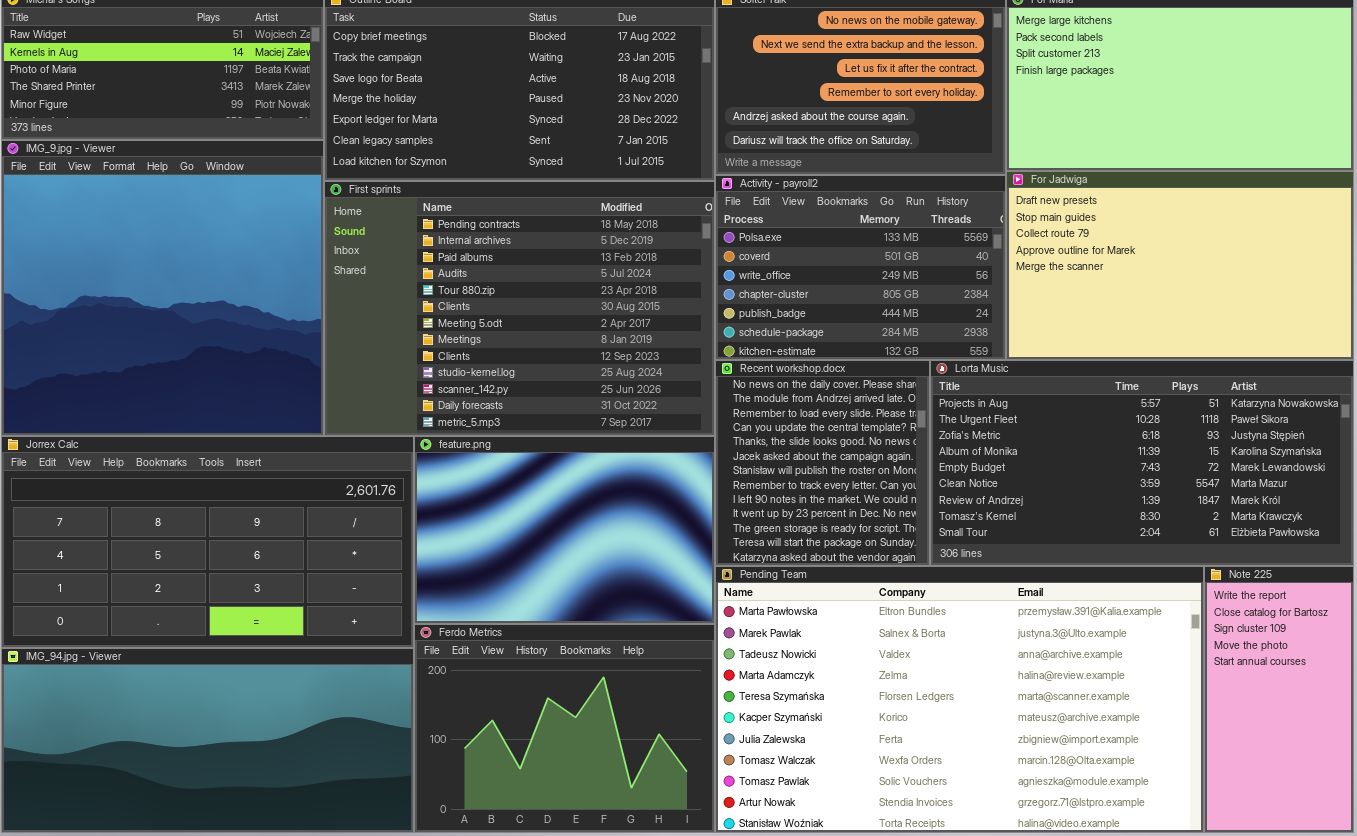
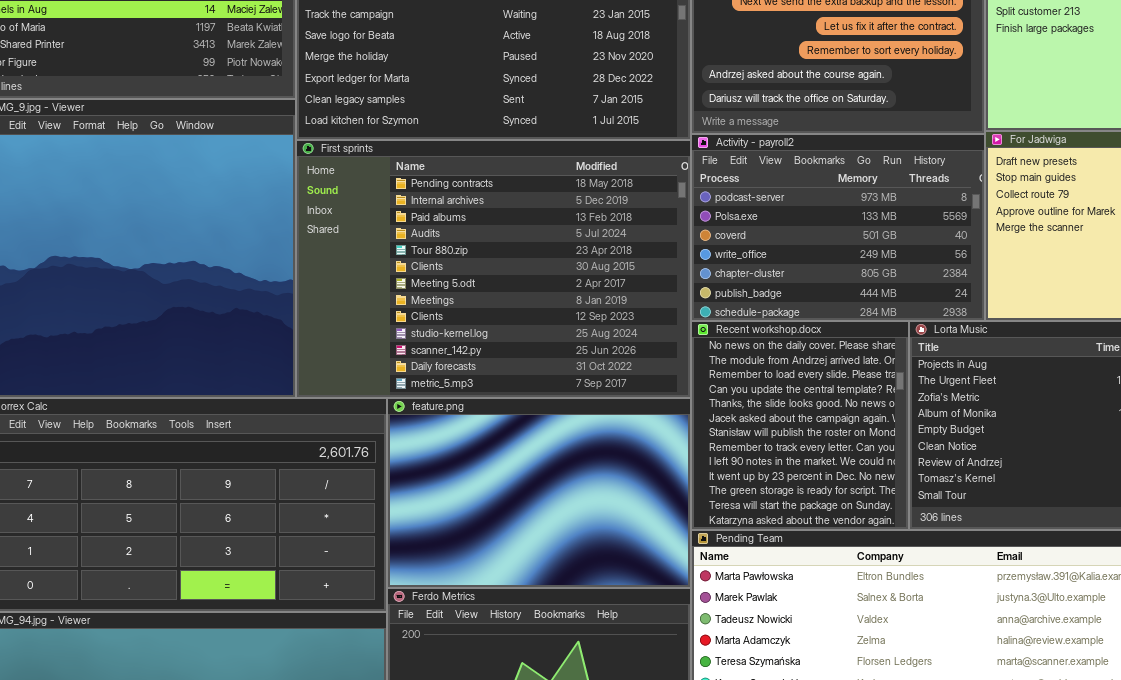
Activity - payroll2: [715,175,1006,360] -> [691,134,985,321], scrolled up 1 row

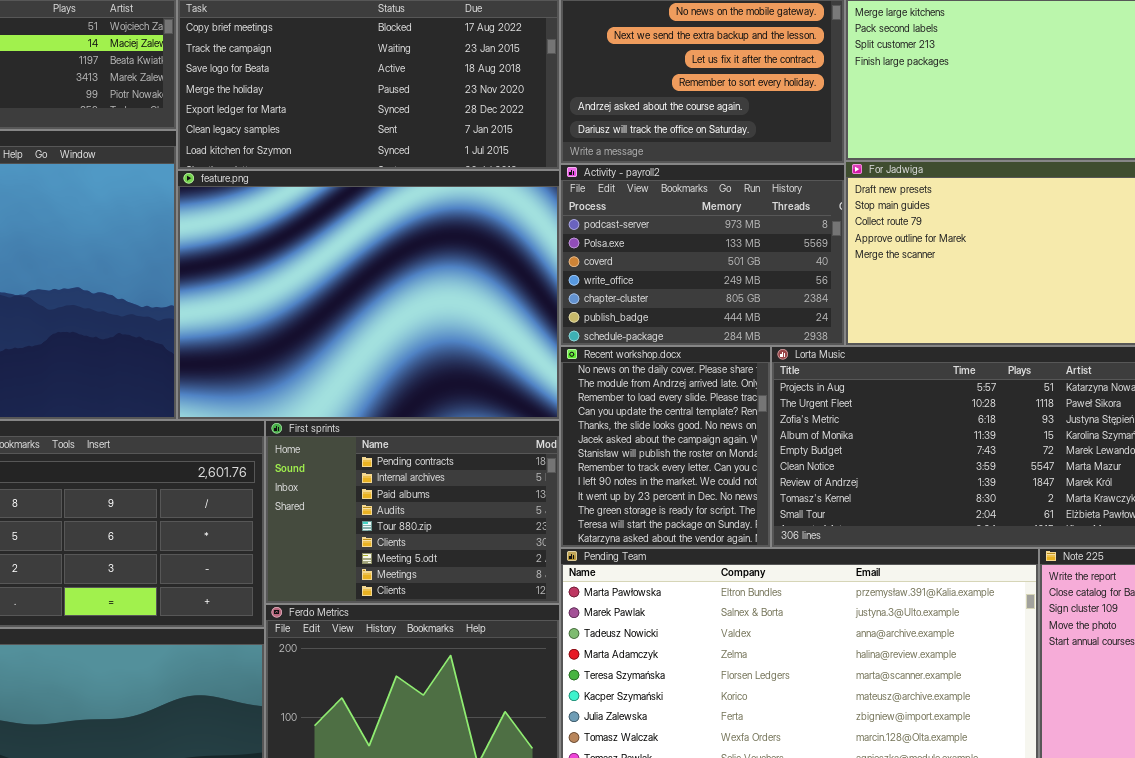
First sprints: [296,140,691,398] -> [265,420,560,604], moved, resized
feature.png: [387,398,691,588] -> [177,170,560,420], moved, resized

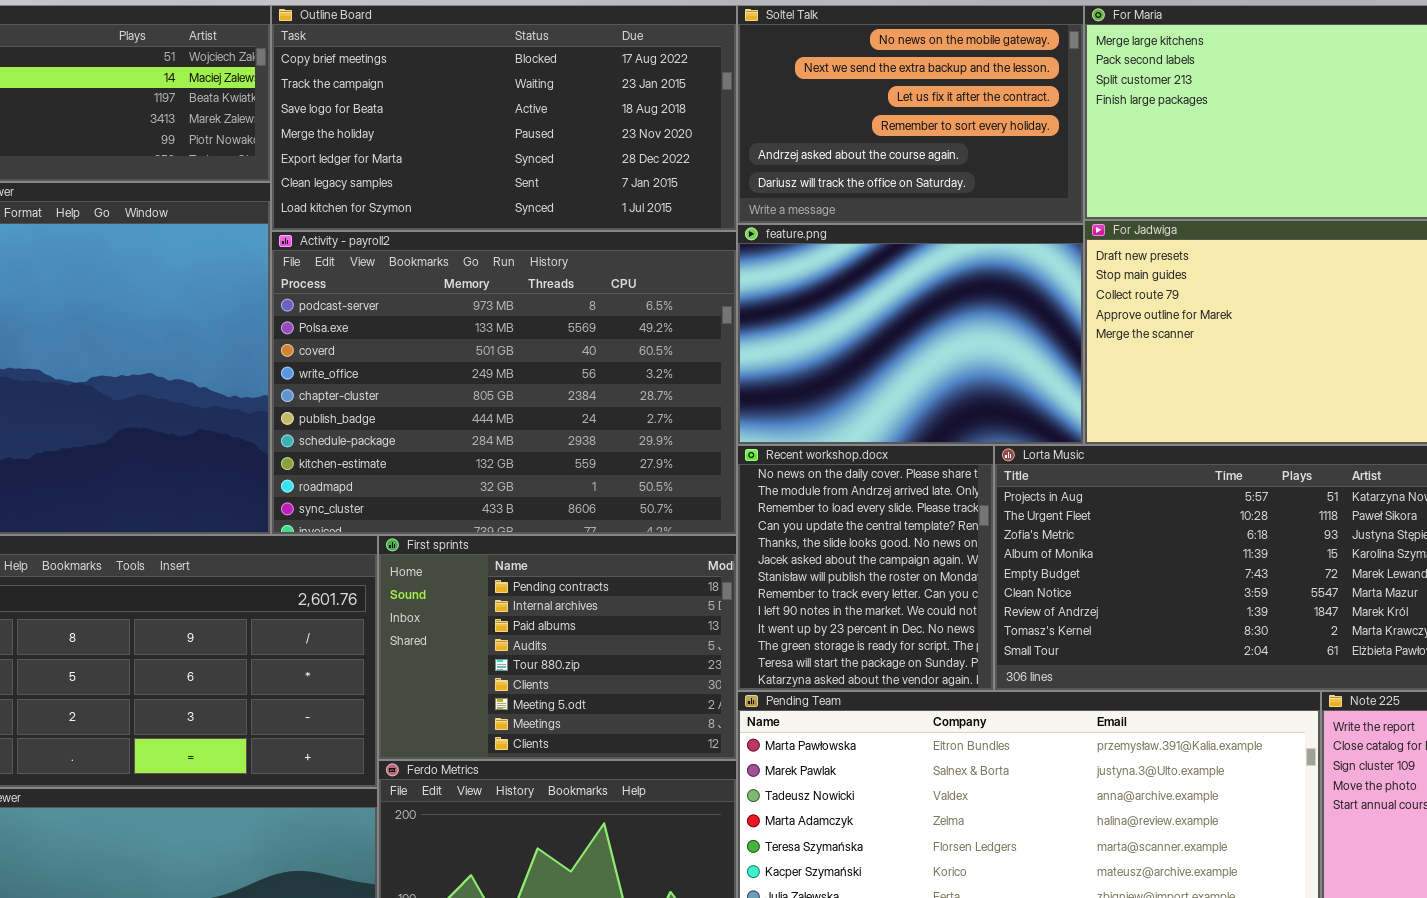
Activity - payroll2: [560,164,845,346] -> [271,231,737,535], moved, resized
feature.png: [177,170,560,420] -> [737,224,1084,445], moved, resized

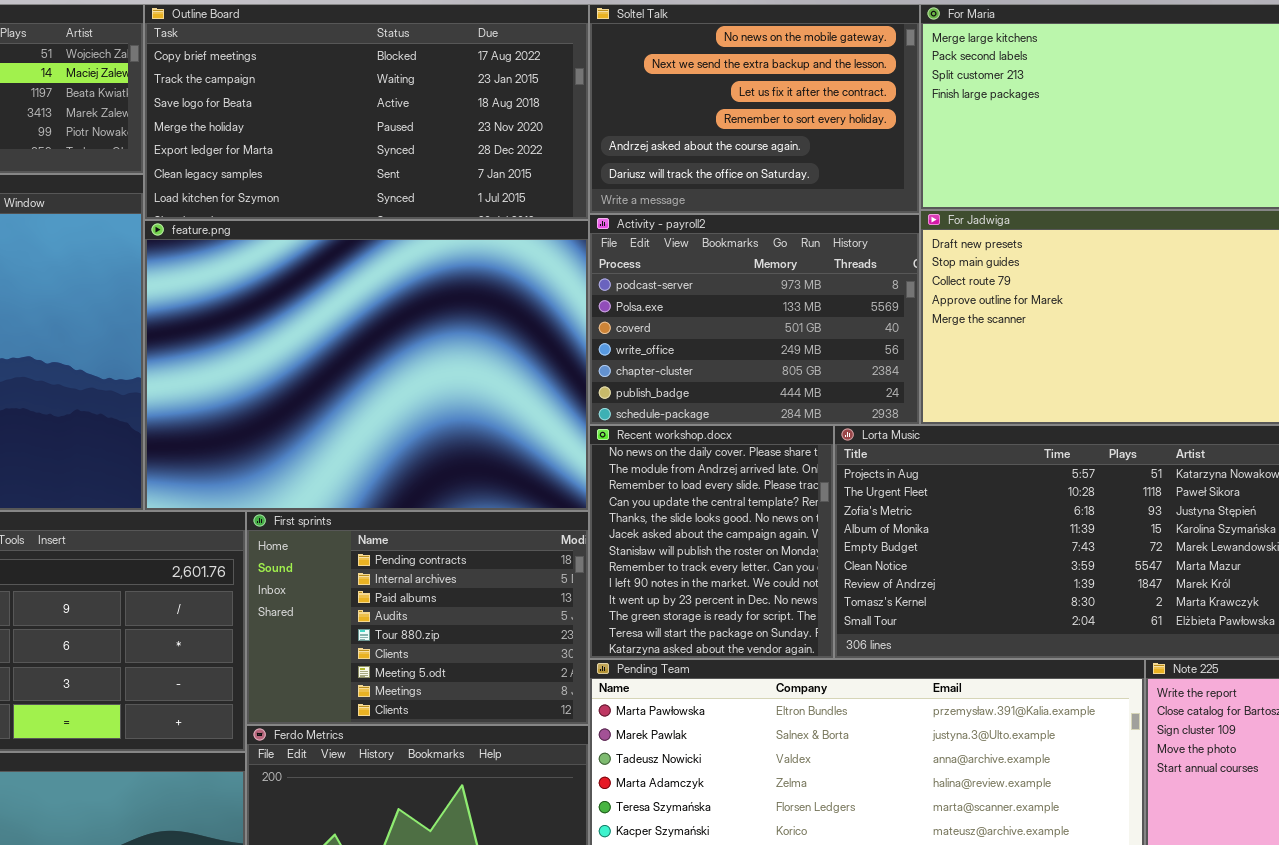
feature.png: [737,224,1084,445] -> [144,220,589,511], moved, resized
Activity - payroll2: [271,231,737,535] -> [589,214,920,425], moved, resized

